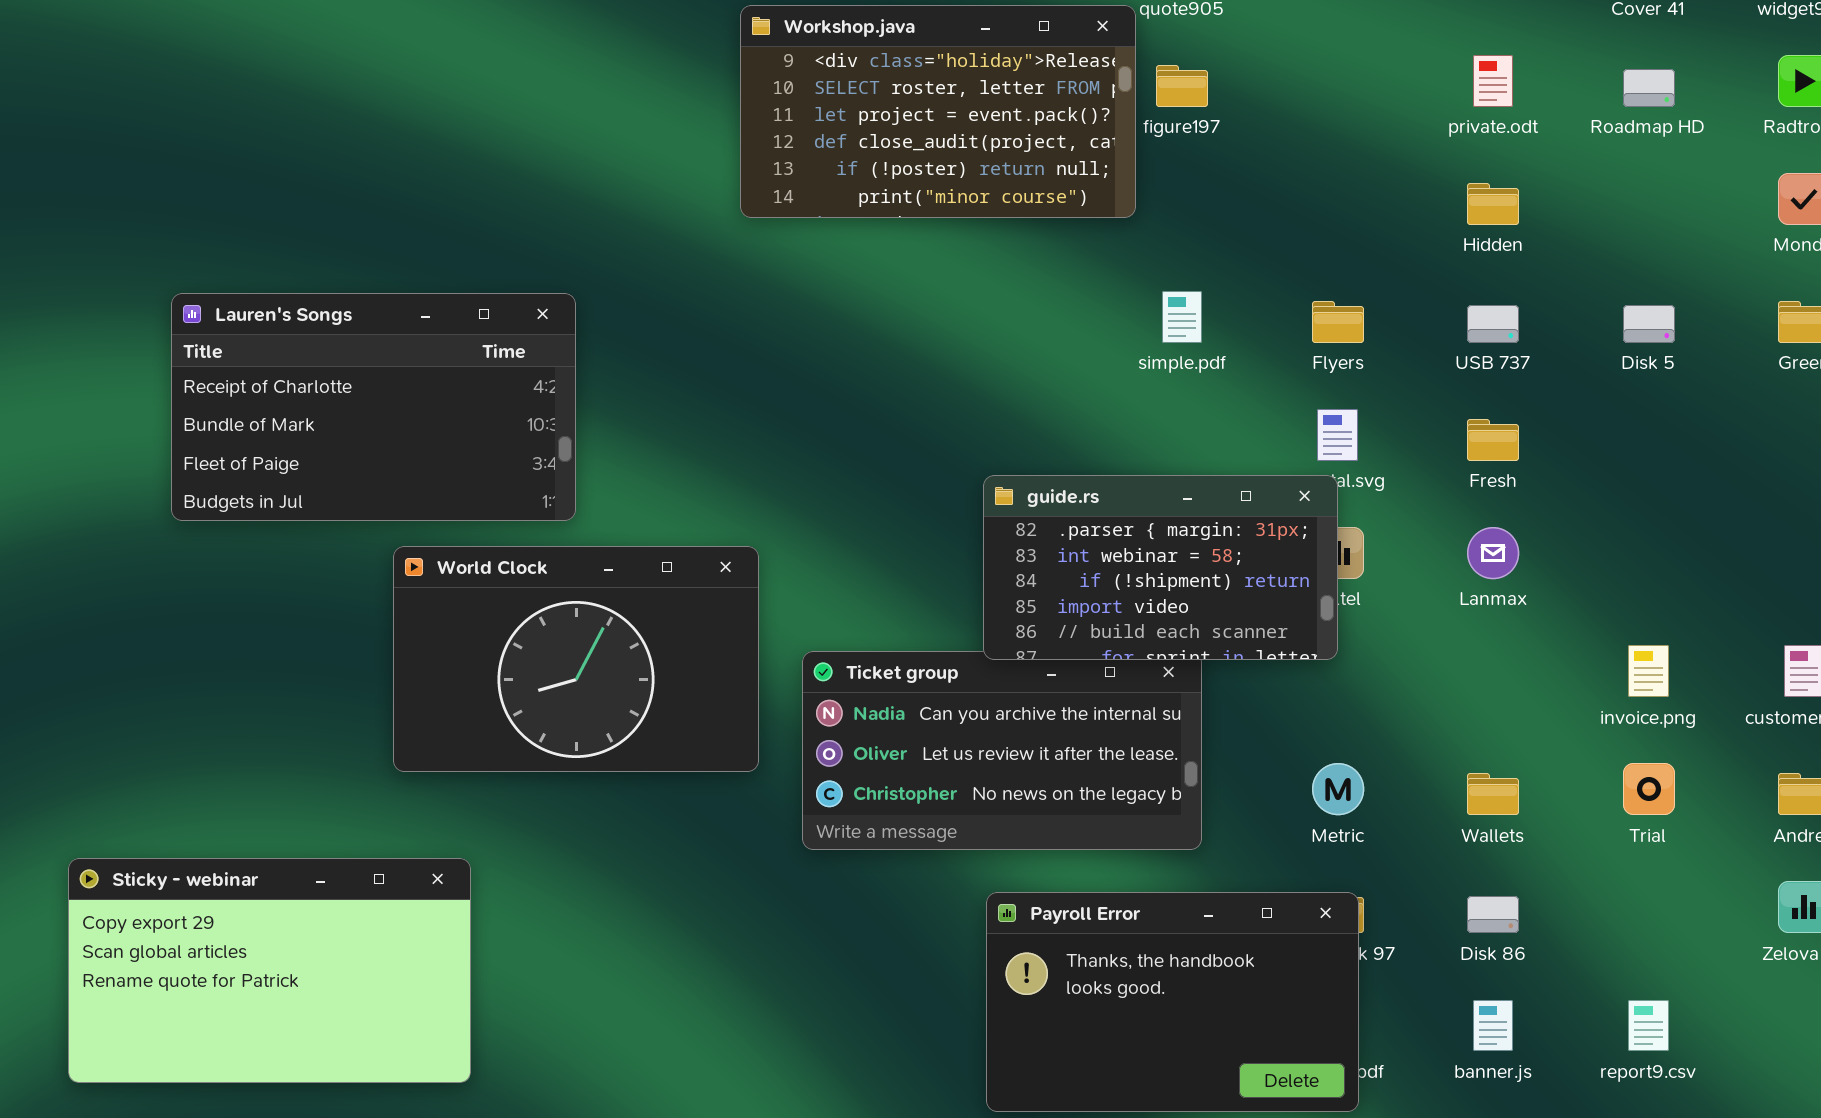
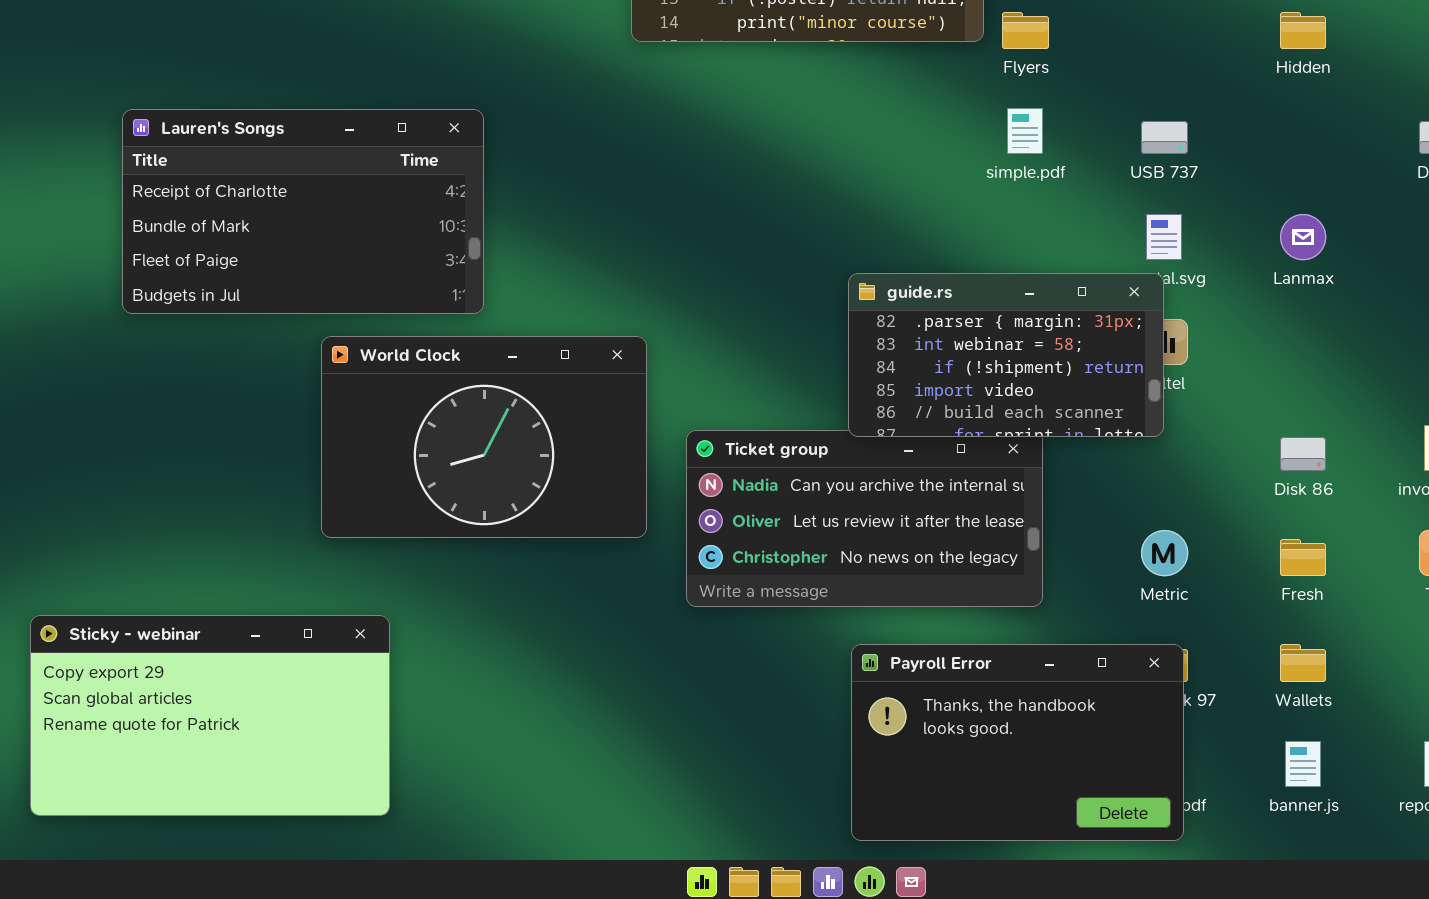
Flyers: [1312,301,1364,343] -> [1002,12,1049,49], moved
USB 737: [1467,305,1519,343] -> [1141,121,1188,154], moved
Fresh: [1467,419,1519,461] -> [1280,539,1326,576], moved
Lanmax: [1467,527,1519,579] -> [1280,214,1326,260], moved
Wallets: [1467,773,1519,815] -> [1280,644,1326,682], moved
Disk 86: [1467,896,1519,933] -> [1280,437,1326,471], moved

